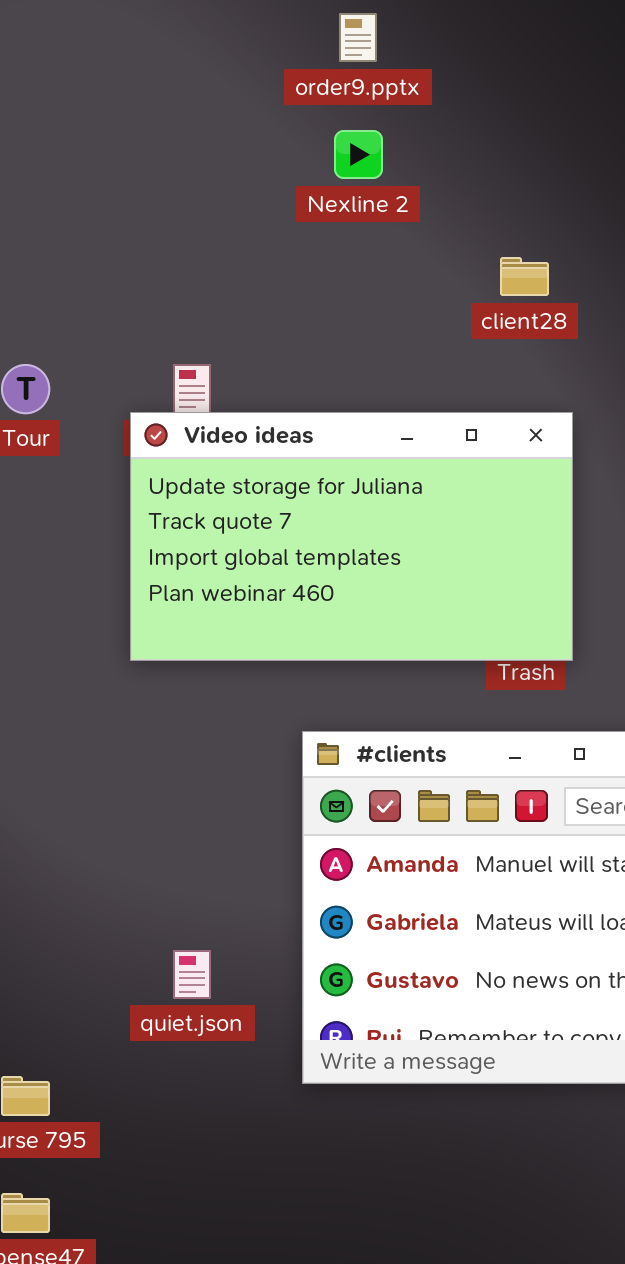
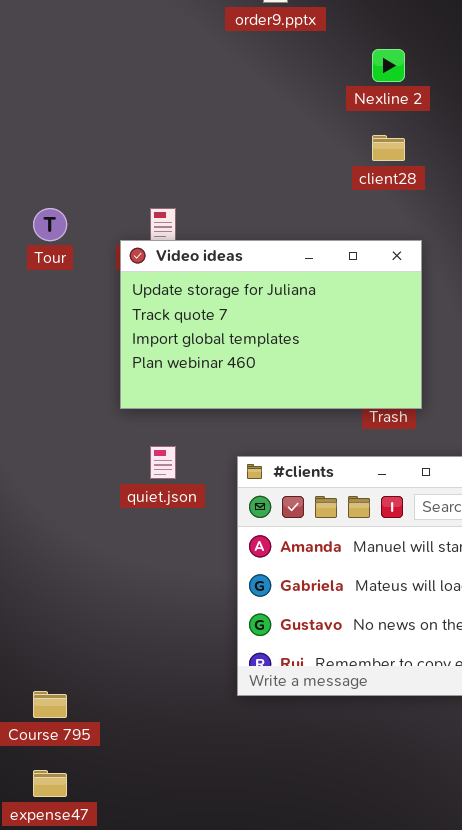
Nexline 2: [334,130,383,179] -> [372,49,405,82], moved
quiet.json: [173,950,211,999] -> [150,446,176,479], moved

